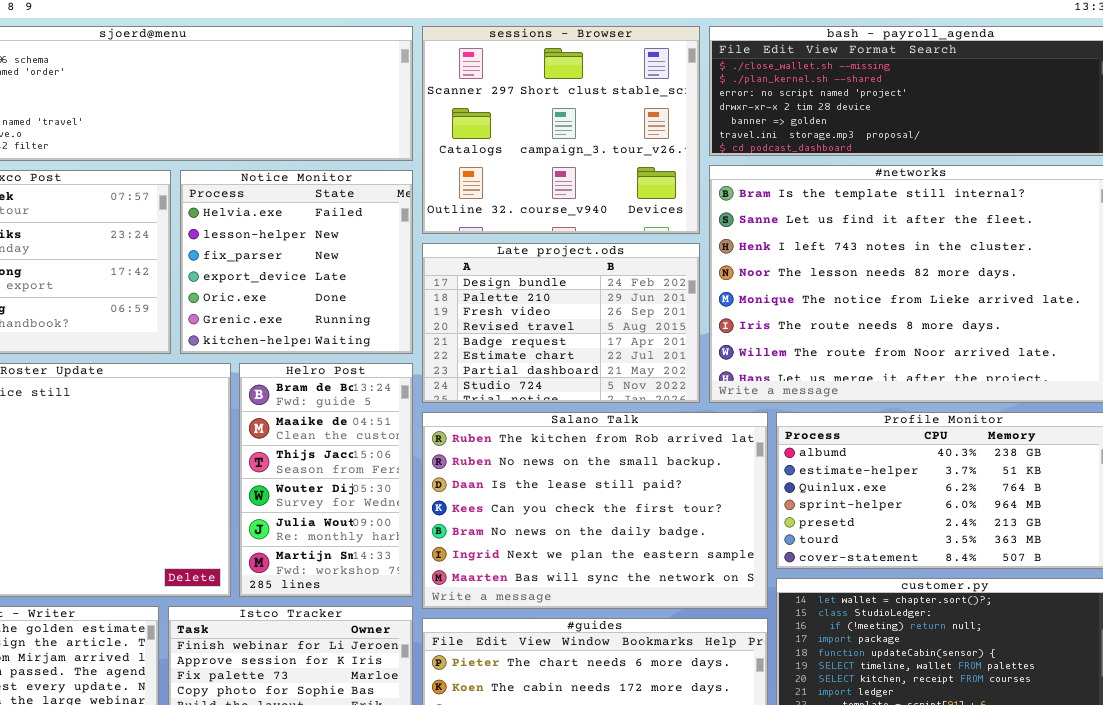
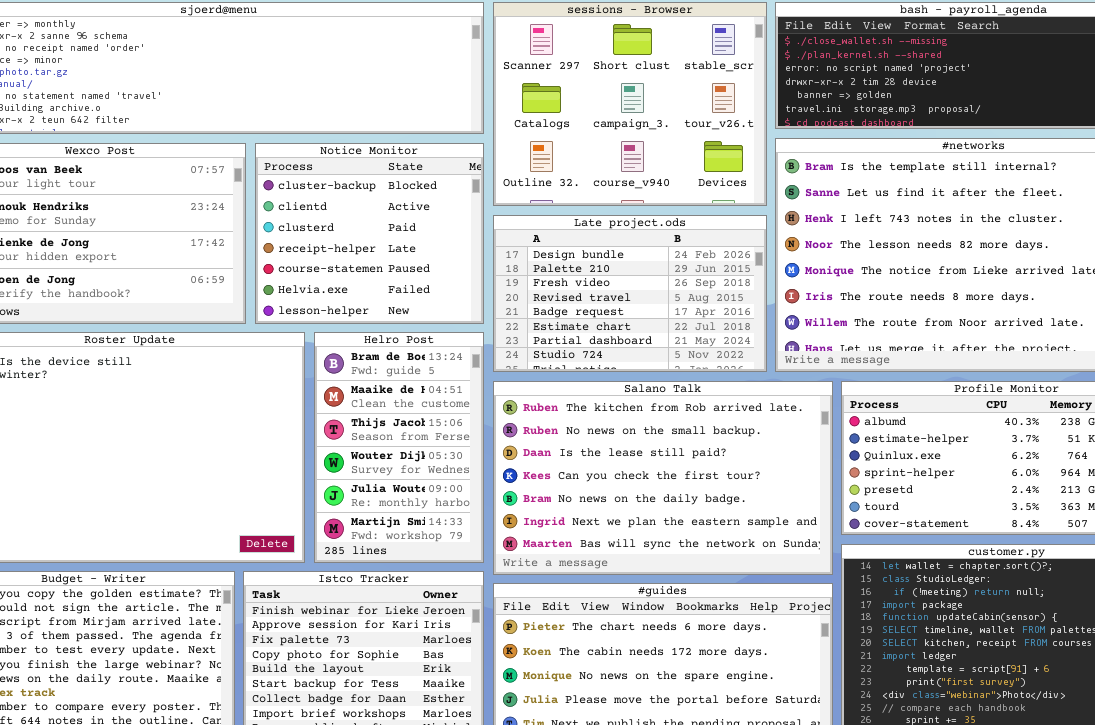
Notice Monitor: [180,170,413,354] -> [255,143,484,324], scrolled up 5 rows

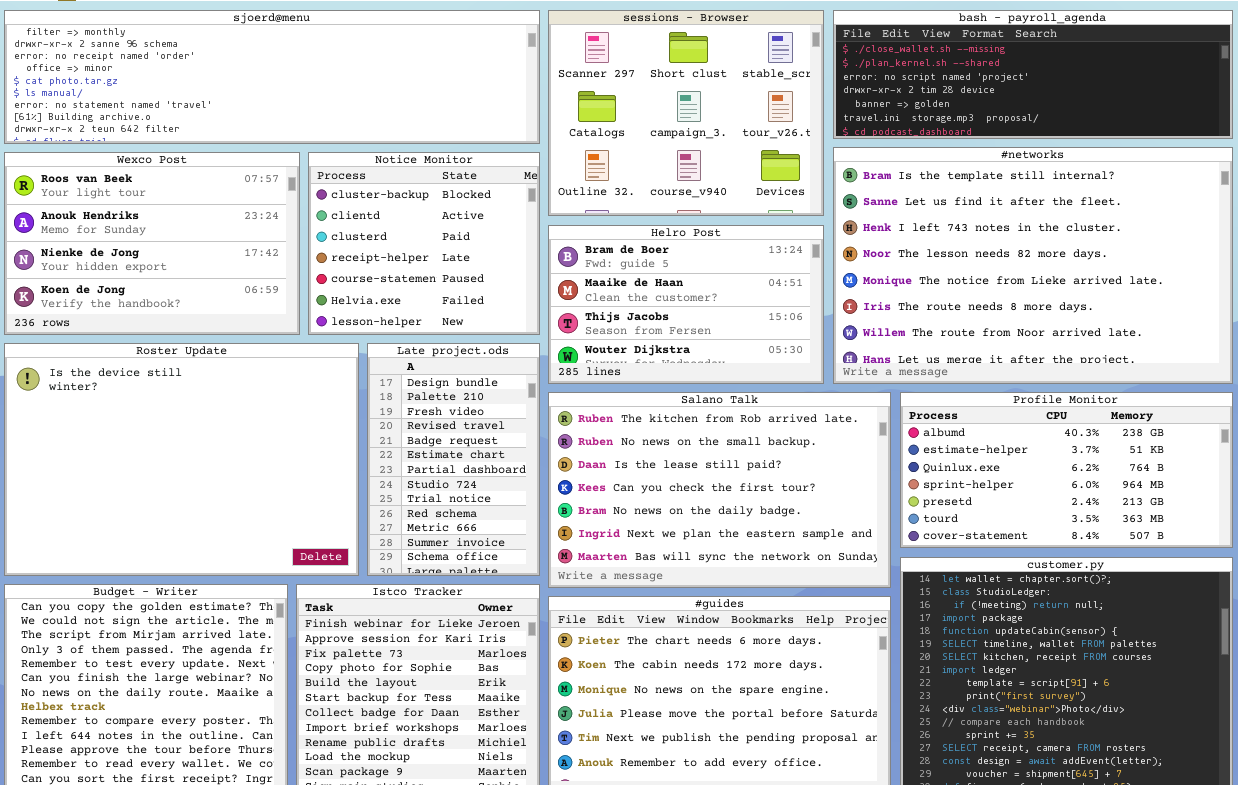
Late project.ods: [493,215,767,372] -> [367,343,540,576], moved, resized
Helro Post: [314,332,484,563] -> [548,225,824,384], moved, resized

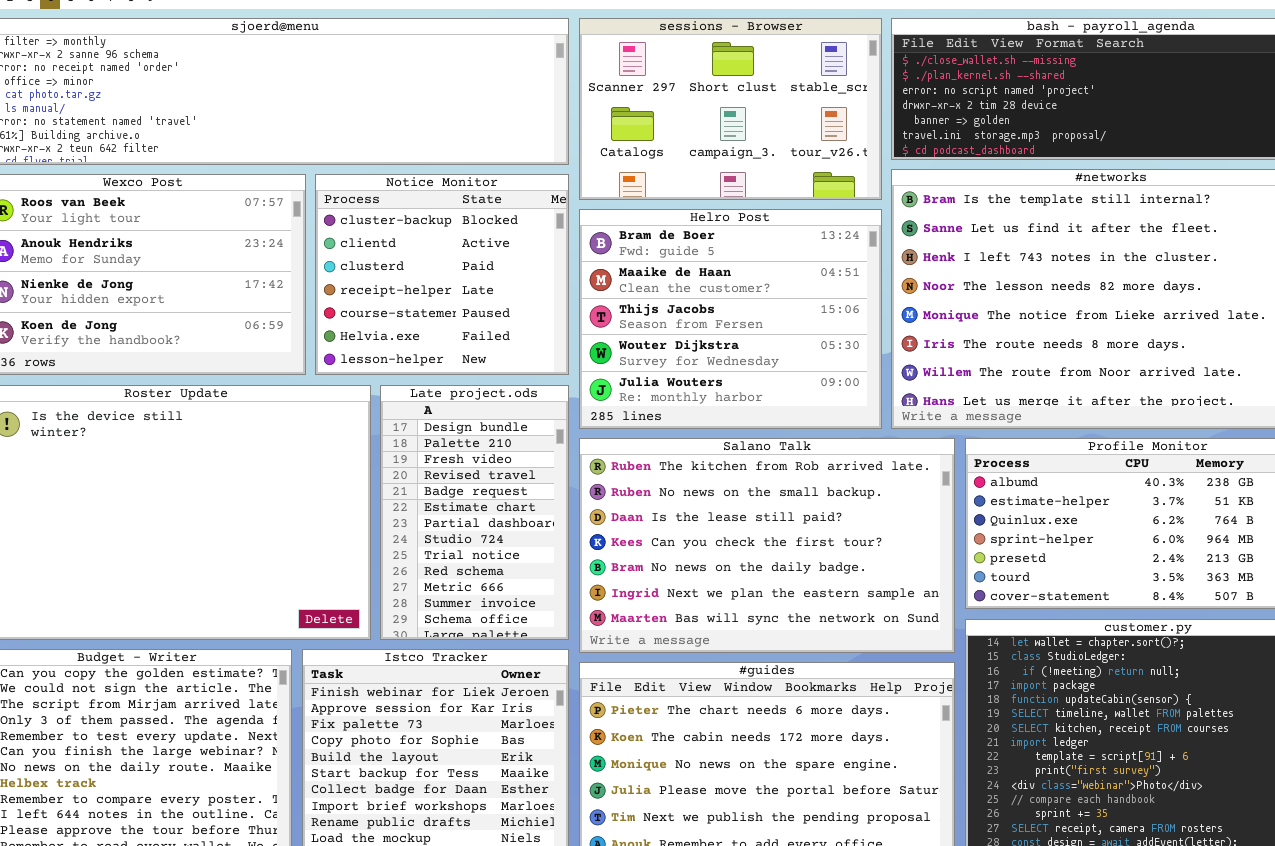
sessions - Browser: [548,10,824,216] -> [579,18,882,200], resized
Helro Post: [548,225,824,384] -> [579,209,882,429], resized

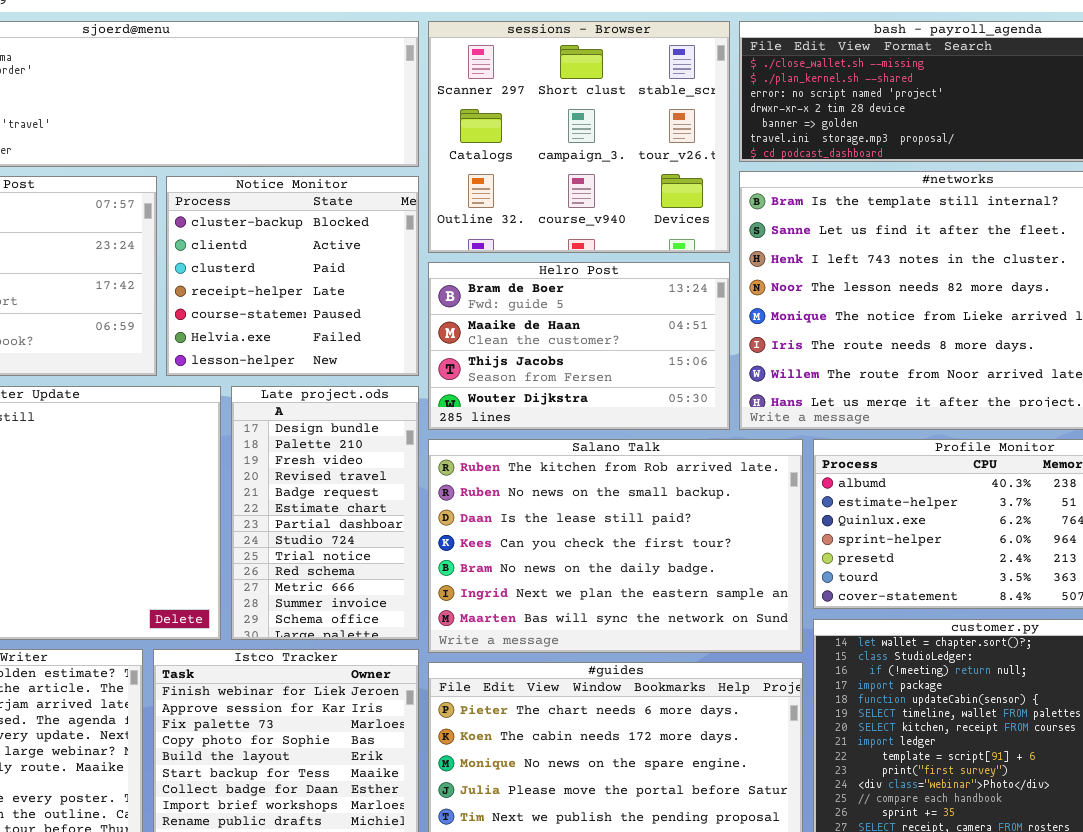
sessions - Browser: [579,18,882,200] -> [428,21,730,253], resized
Helro Post: [579,209,882,429] -> [428,262,730,430], resized

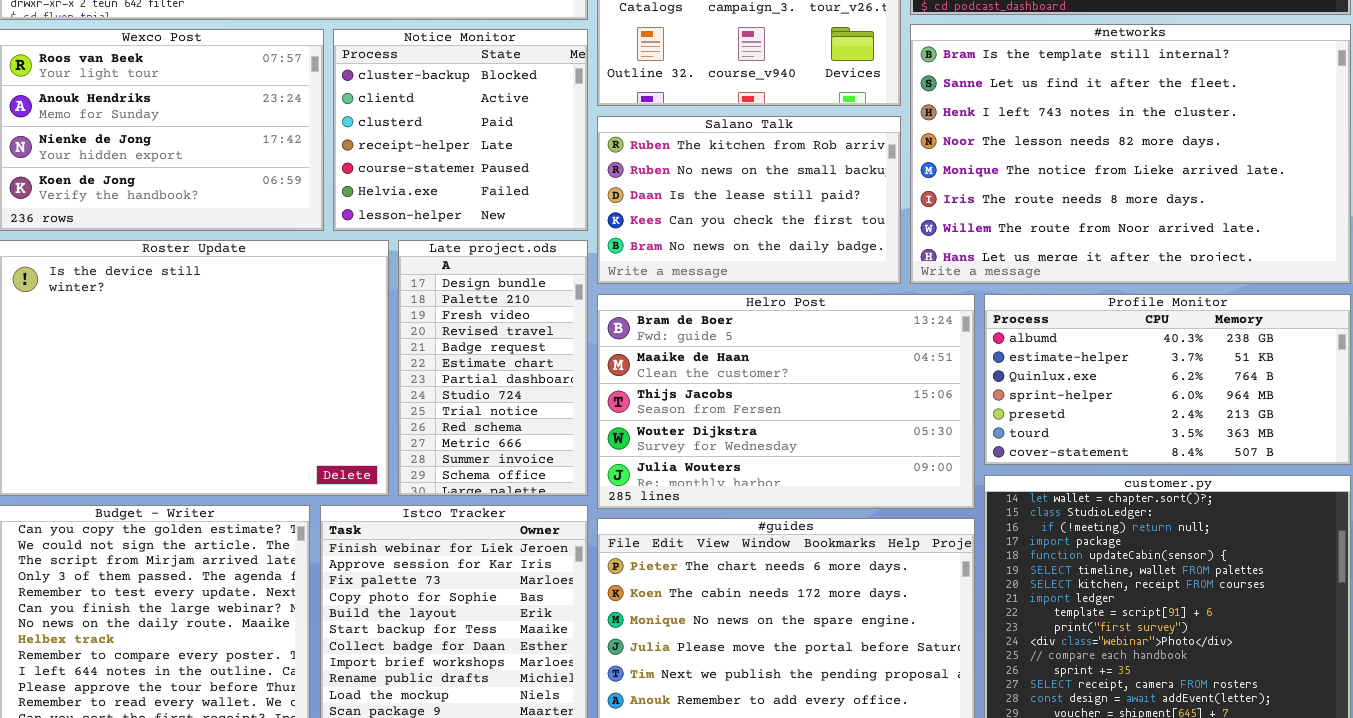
Helro Post: [428,262,730,430] -> [597,294,975,509], moved, resized
Salano Talk: [428,439,803,653] -> [597,116,901,284], moved, resized

